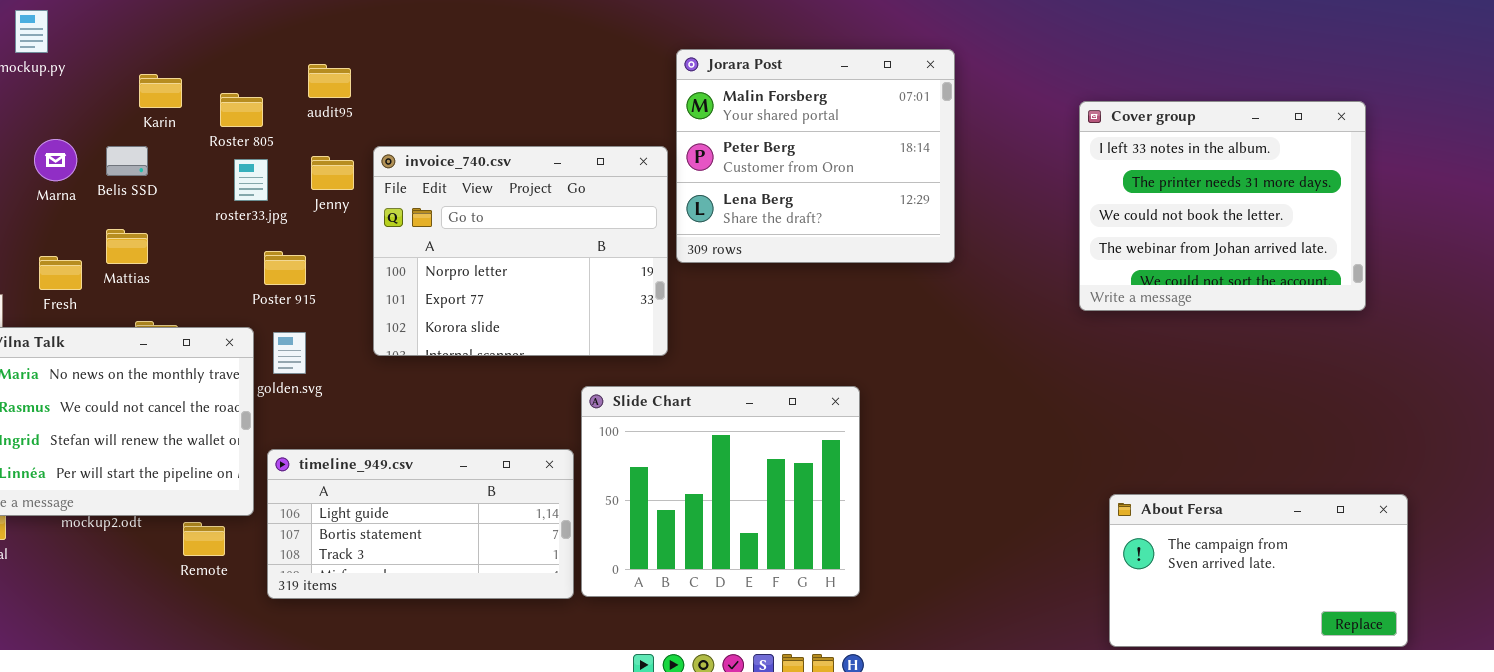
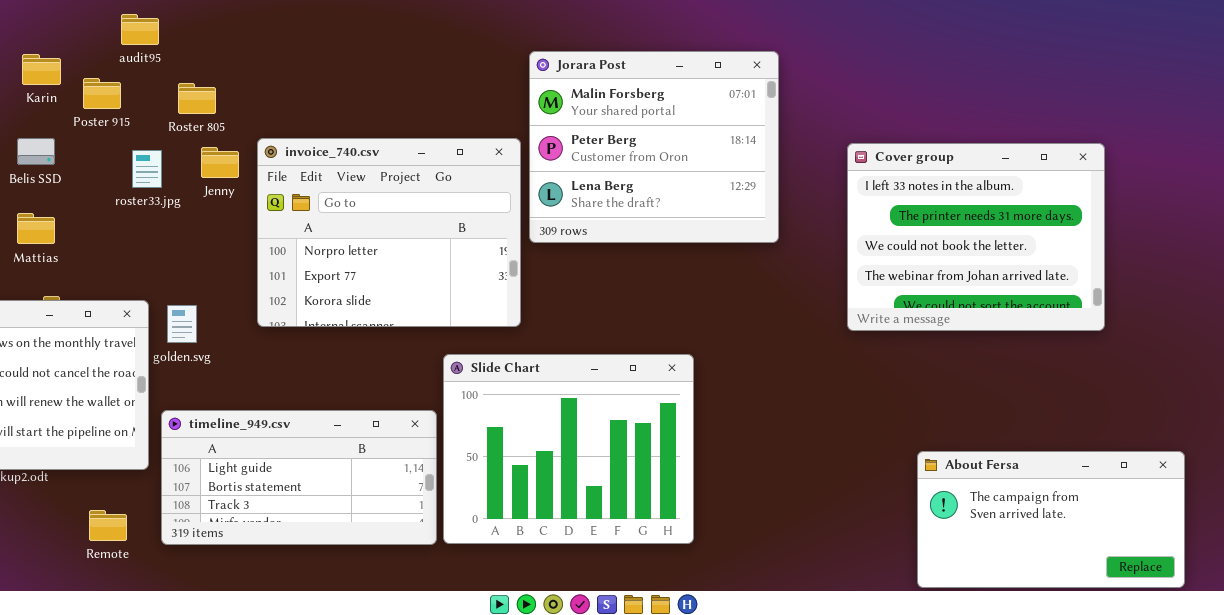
audit95: [308,64,351,98] -> [121,14,159,45], moved
Karin: [139,74,182,108] -> [22,54,61,85], moved
Roster 805: [220,93,263,127] -> [178,83,216,114], moved
Cover group: [1079,101,1366,311] -> [847,143,1105,331], moved
Poster 915: [264,251,306,285] -> [83,78,121,109], moved
Remote: [183,522,225,556] -> [89,510,127,541], moved

